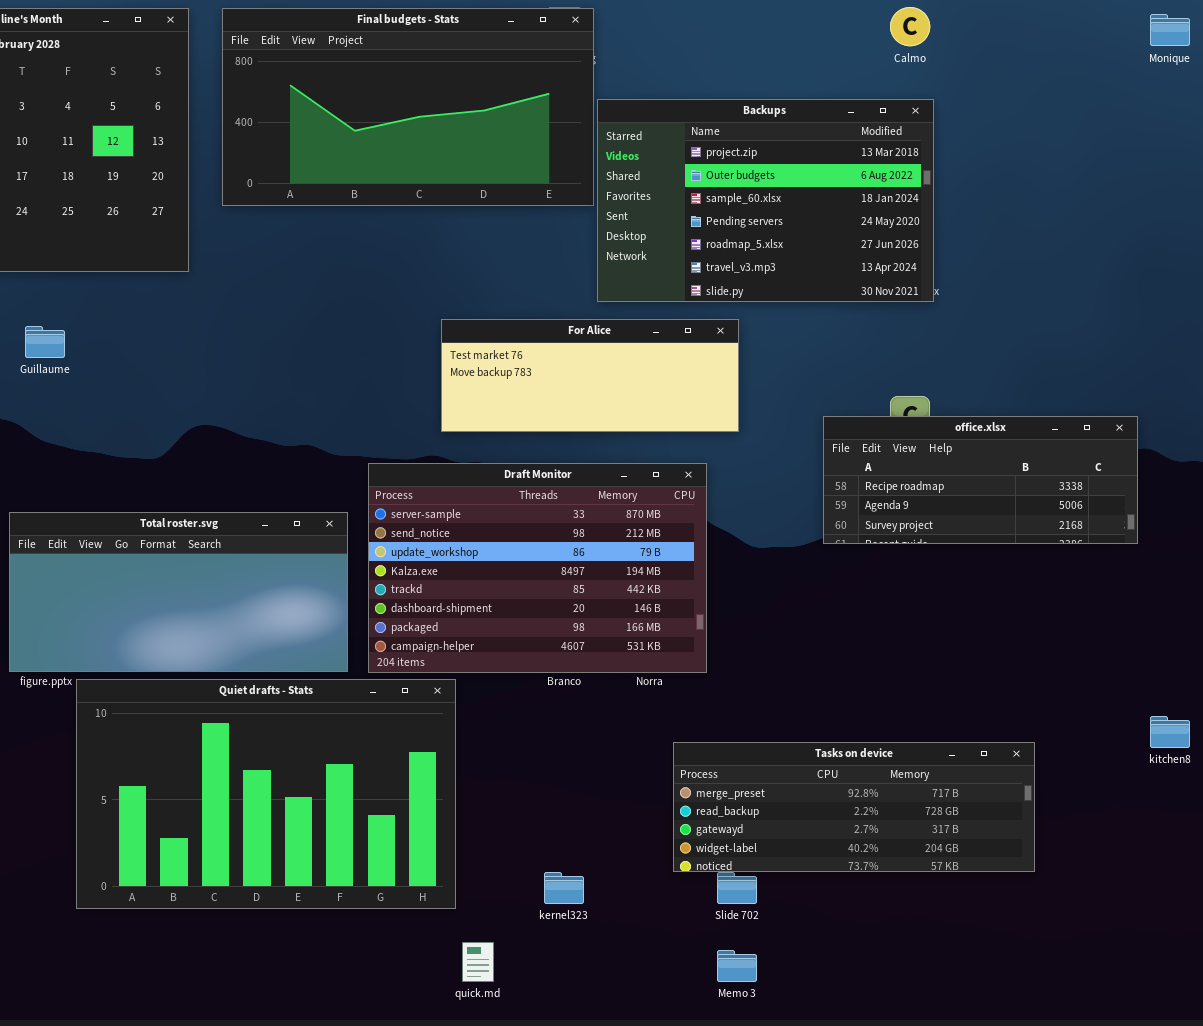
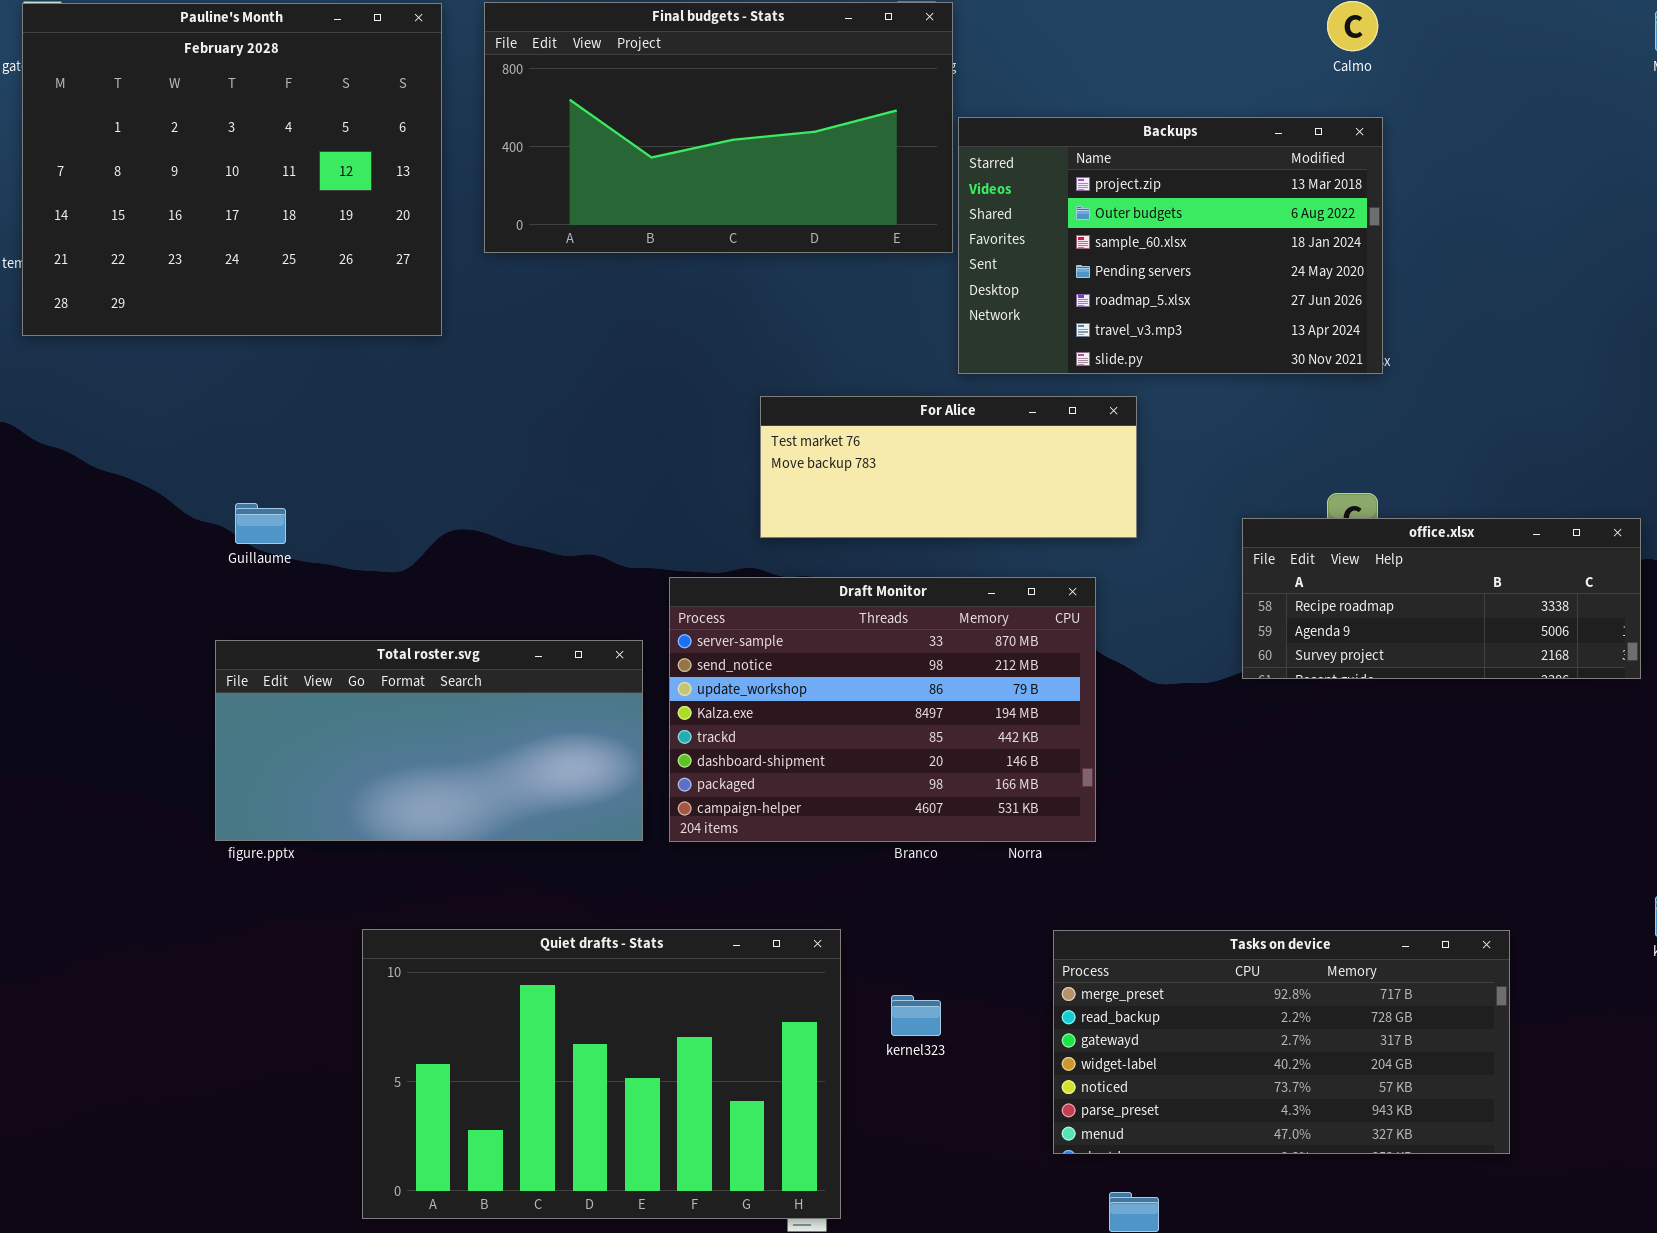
Guillaume: [25,326,65,358] -> [235,503,286,544], moved
Quiet drafts - Stats: [76,679,456,909] -> [362,929,841,1219], moved
Tasks on device: [673,742,1035,872] -> [1053,930,1510,1154], resized
kernel323: [544,872,584,904] -> [891,995,941,1036], moved

